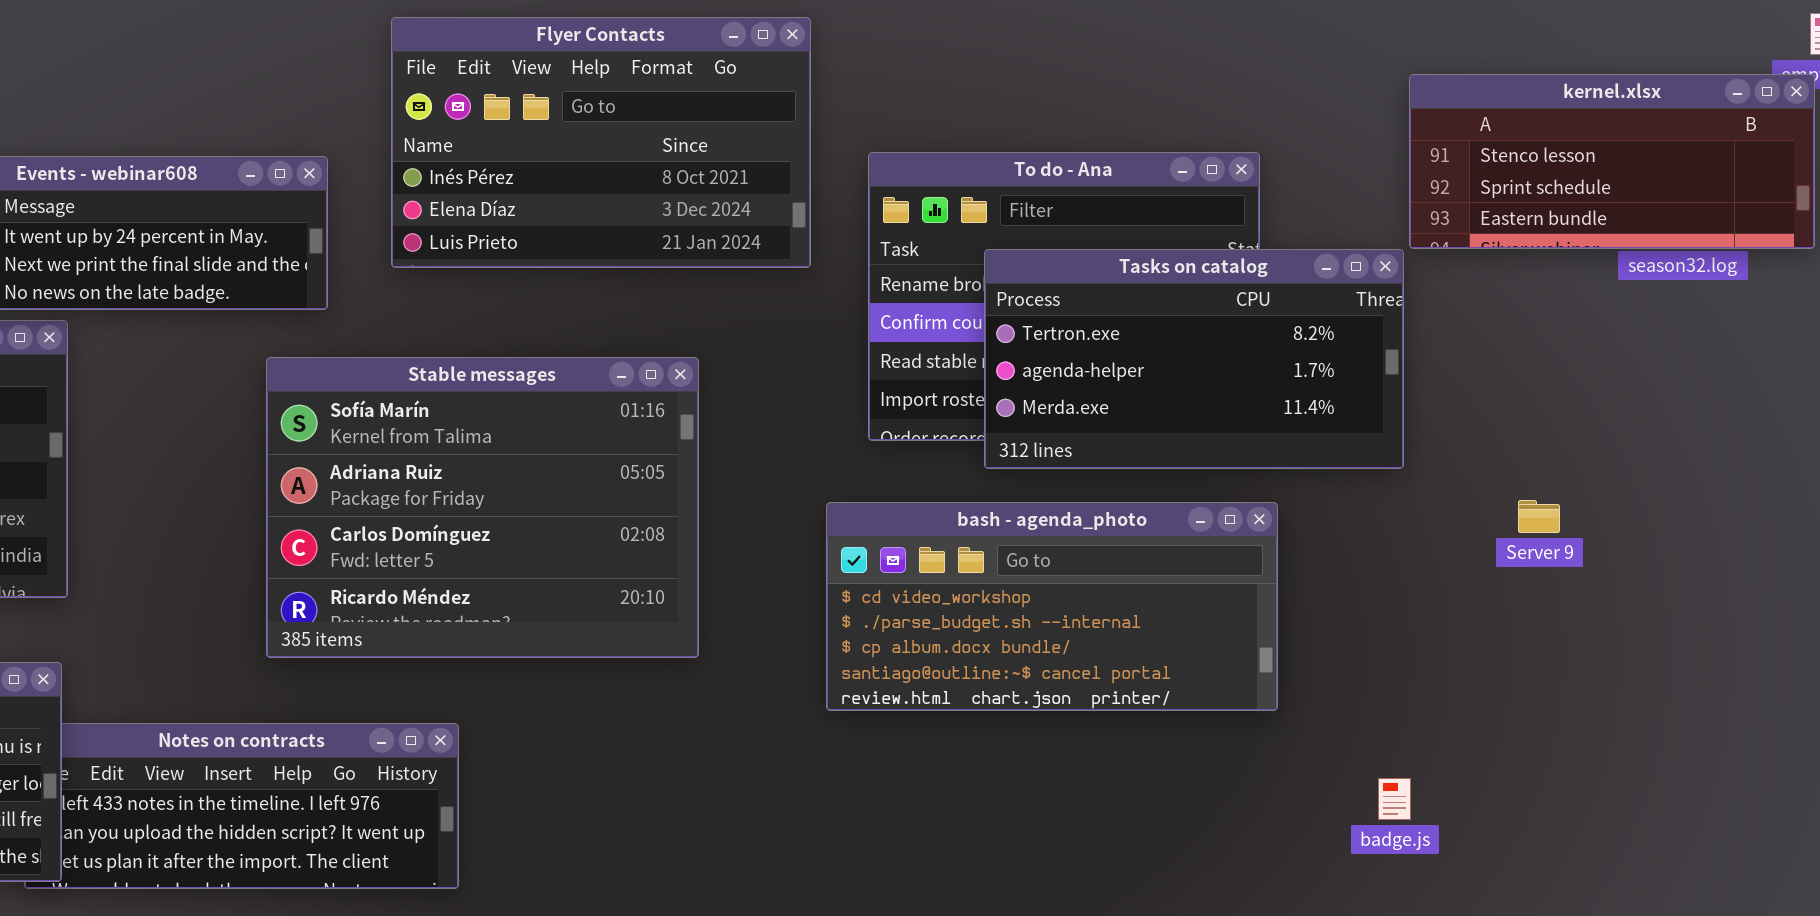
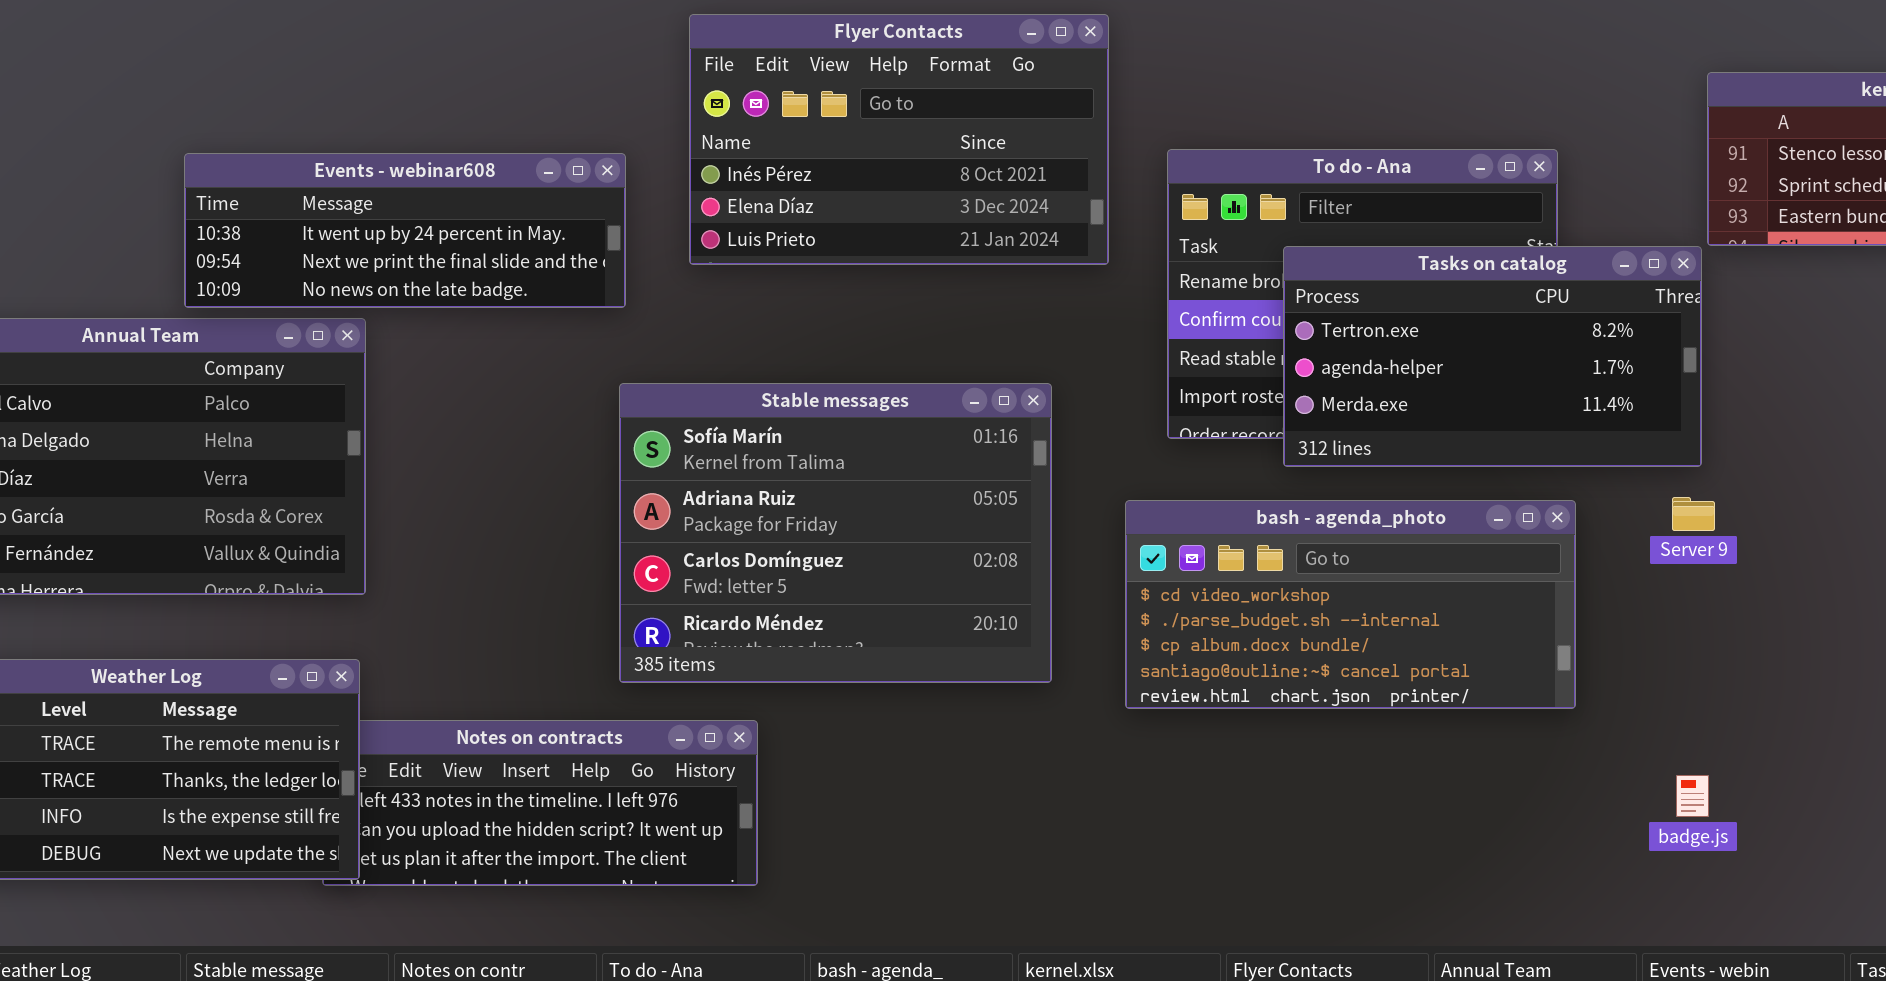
Stable messages: [266,357,699,658] -> [619,383,1052,683], moved
Server 9: [1518,500,1560,533] -> [1672,497,1715,531], moved

